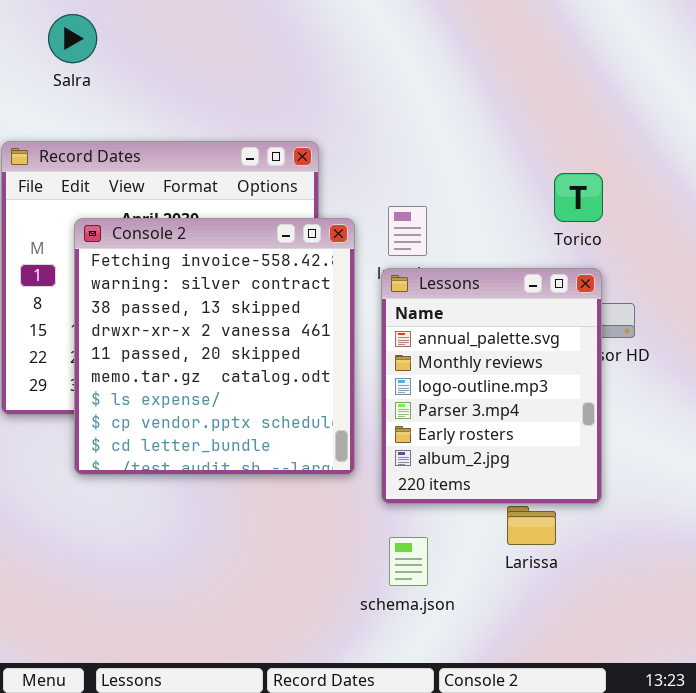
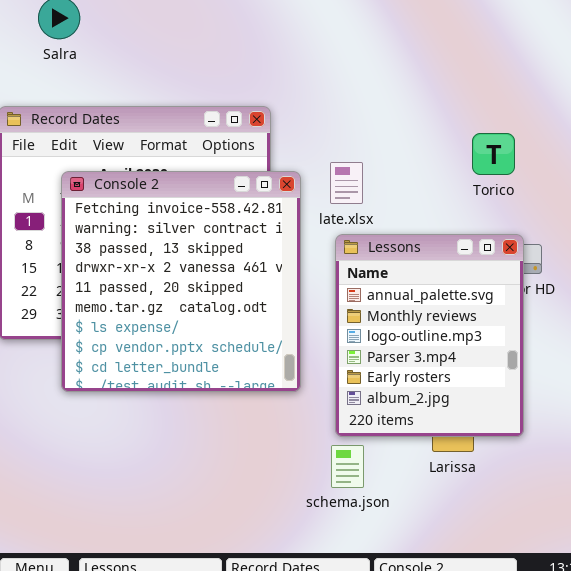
Lessons: [381,268,602,504] -> [335,234,524,437], moved

